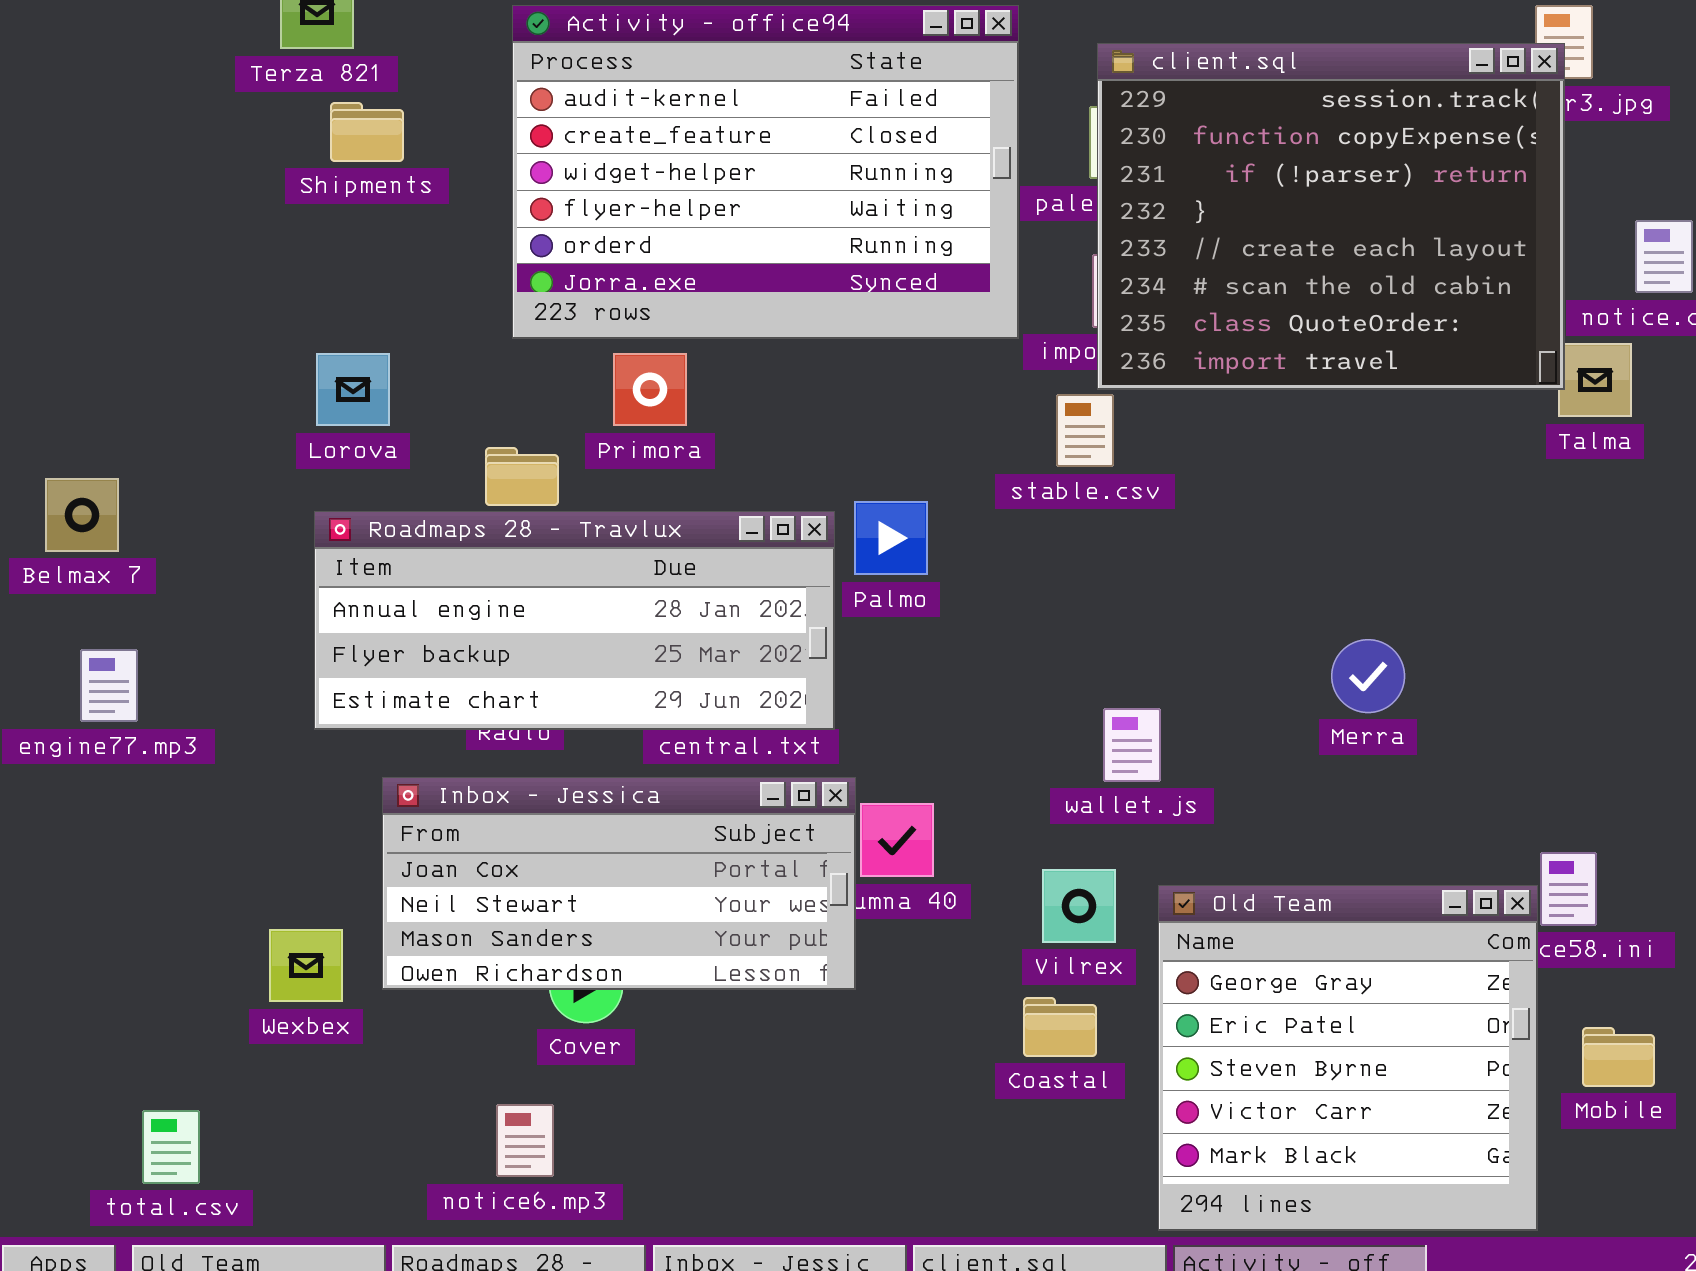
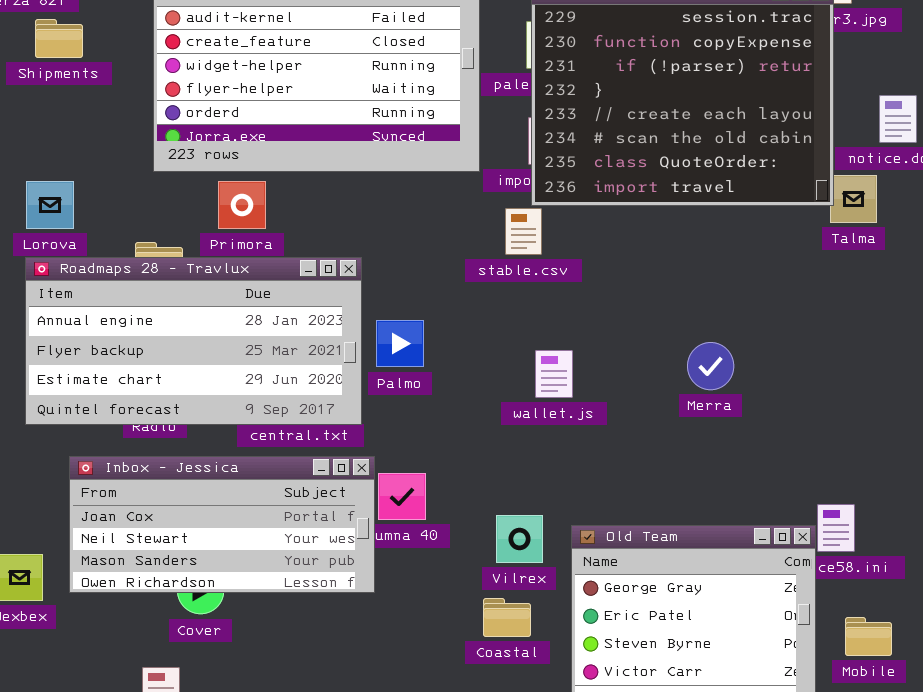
Palmo: [854,501,928,575] -> [376,320,424,367], moved
Roadmaps 28 - Travlux: [314,511,835,730] -> [25,257,362,425], resized
Merra: [1331,639,1405,713] -> [687,342,734,390], moved
wallet.js: [1103,708,1161,782] -> [535,350,573,398], moved

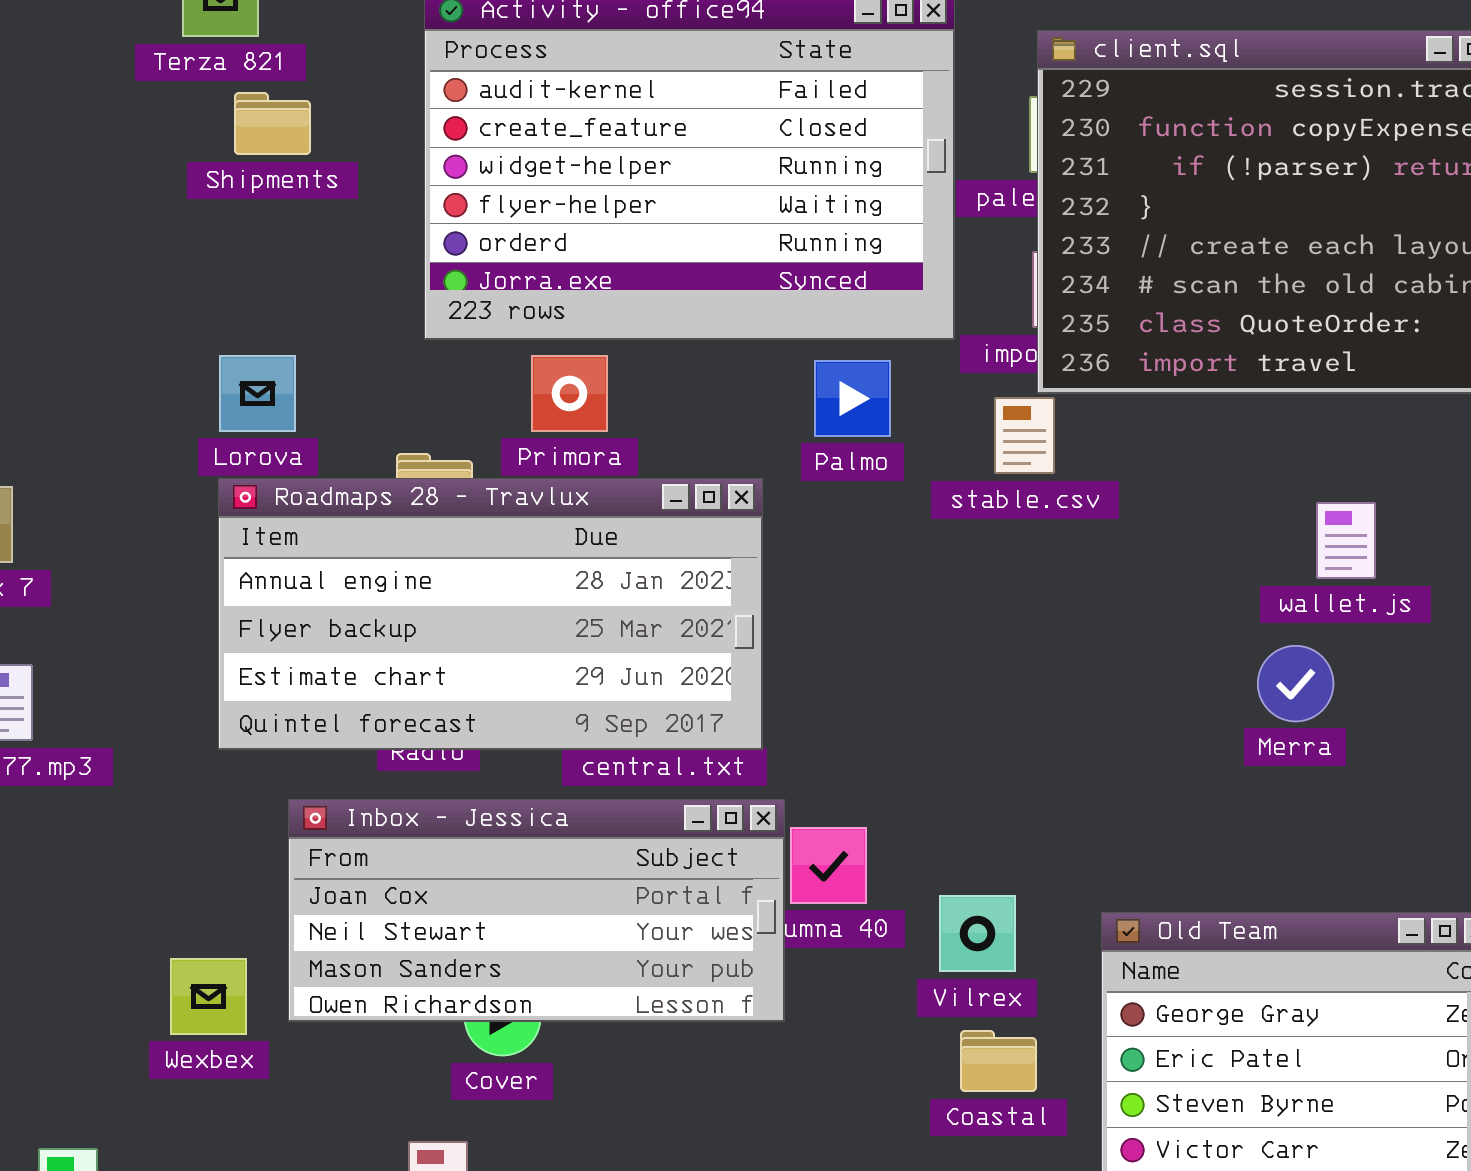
Palmo: [376,320,424,367] -> [814,360,891,437], moved
Merra: [687,342,734,390] -> [1257,645,1334,722], moved
wallet.js: [535,350,573,398] -> [1316,502,1376,579], moved
Vilrex: [496,515,543,563] -> [939,895,1016,972], moved

